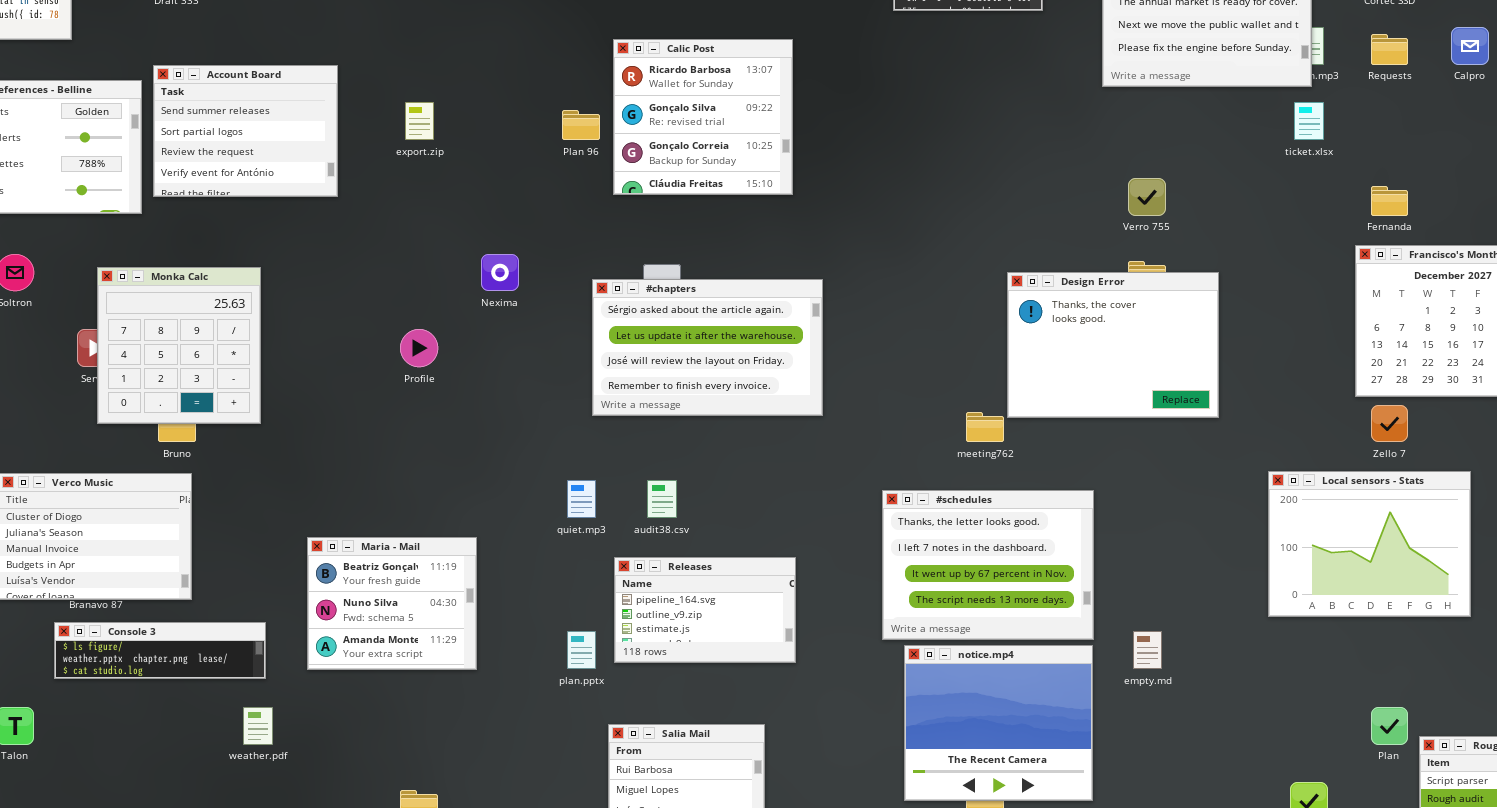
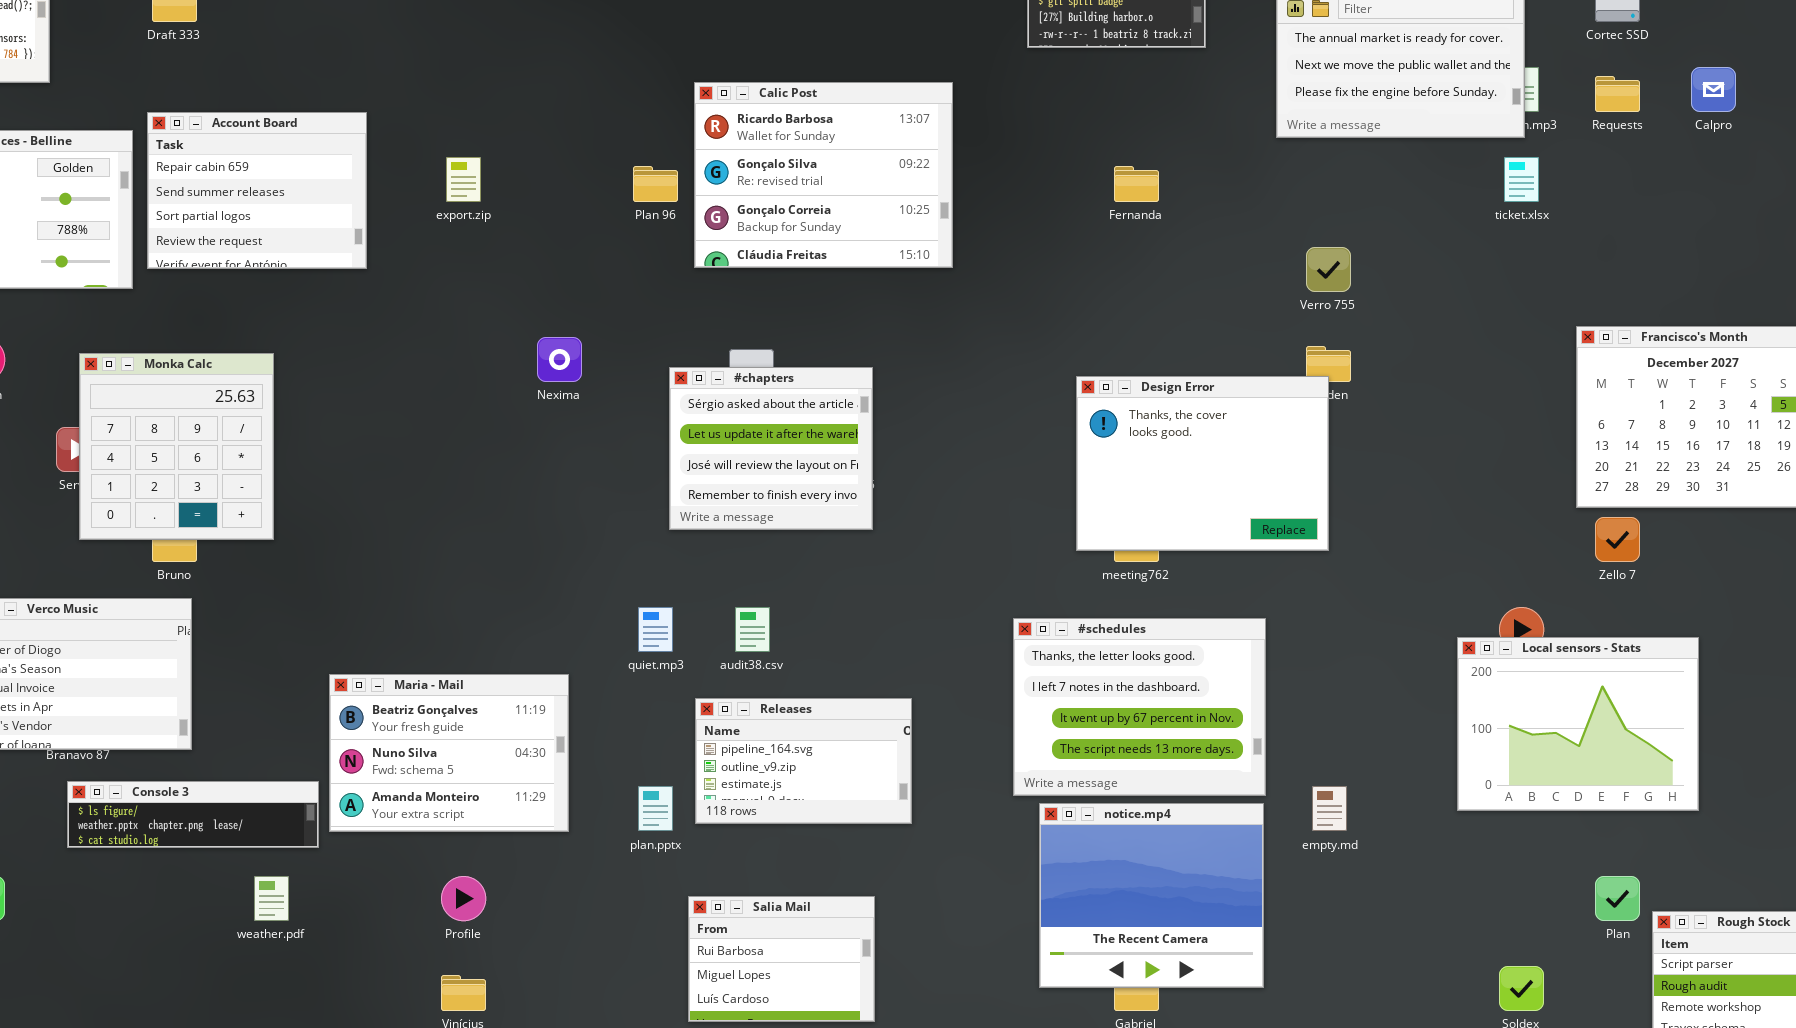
Calic Post: [613,39,793,195] -> [694,82,953,268], resized
Account Board: [153,65,338,197] -> [147,112,367,269], scrolled up 1 row
Fernanda: [1371,186,1408,216] -> [1114,166,1159,202], moved
Design Error: [1007,272,1219,418] -> [1076,376,1329,551], moved
#chapters: [592,279,823,416] -> [669,367,873,530], resized
Profile: [400,329,438,367] -> [441,876,486,921], moved
Local sensors - Stats: [1268,471,1471,617] -> [1457,637,1699,811], moved
Maria - Mail: [307,537,477,670] -> [329,674,569,832], resized
Console 3: [54,622,266,679] -> [67,781,319,848], moved

